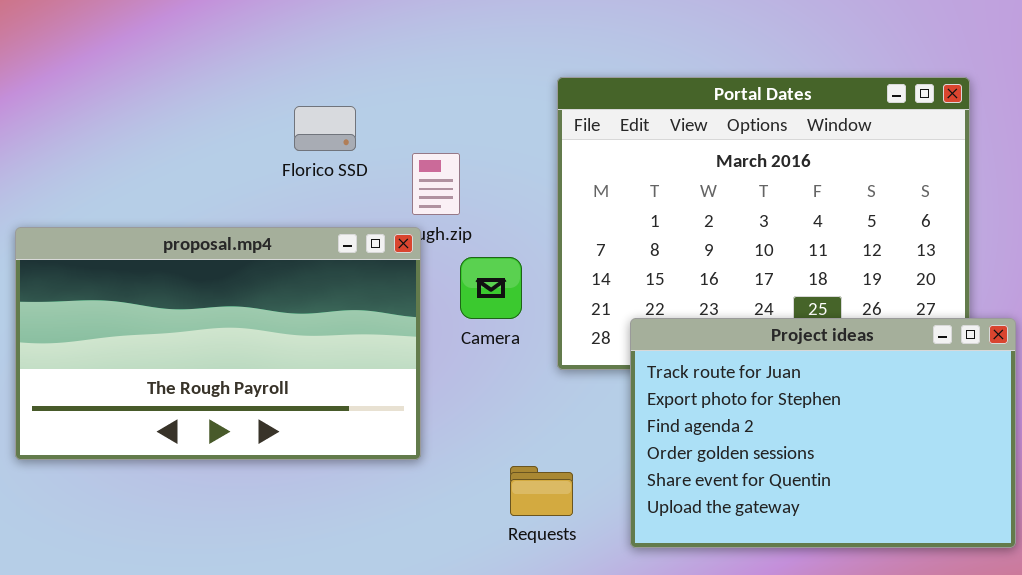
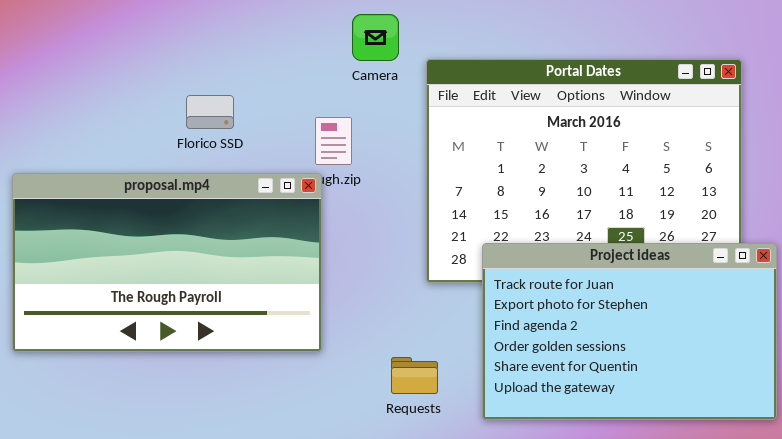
Florico SSD: [294,106,356,151] -> [186,95,234,129], moved
Camera: [460,257,522,319] -> [352,14,399,61], moved

